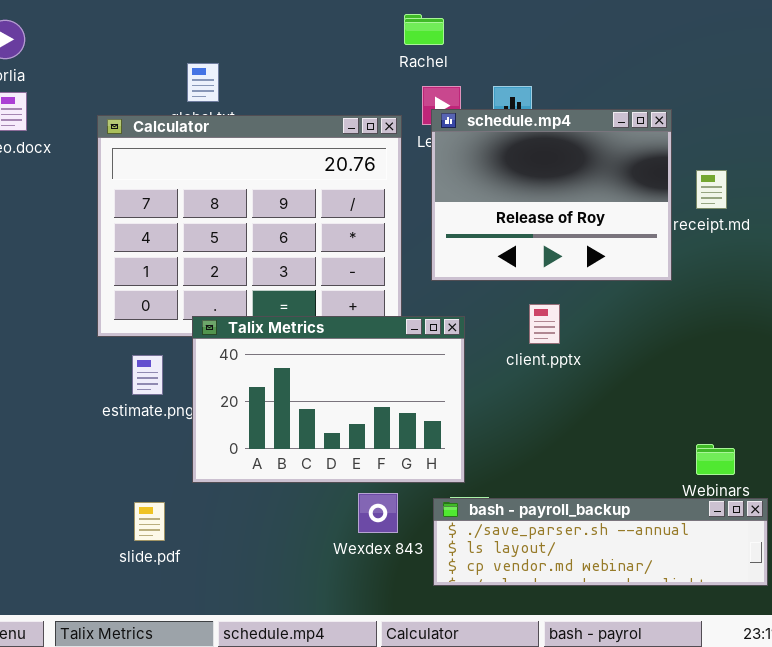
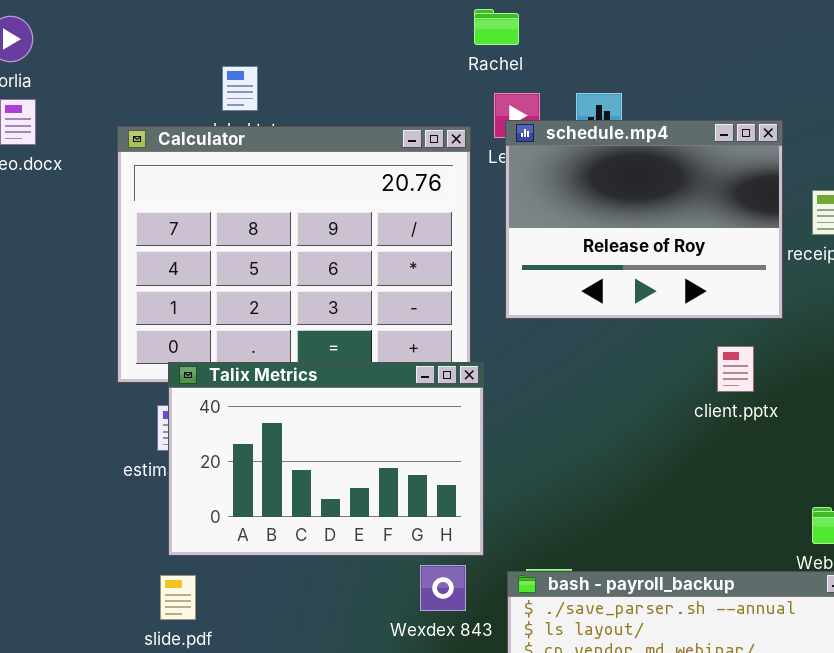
client.pptx: [529,304,560,344] -> [717,346,754,392], moved
Talix Metrics: [192,316,465,483] -> [168,362,484,556], moved

